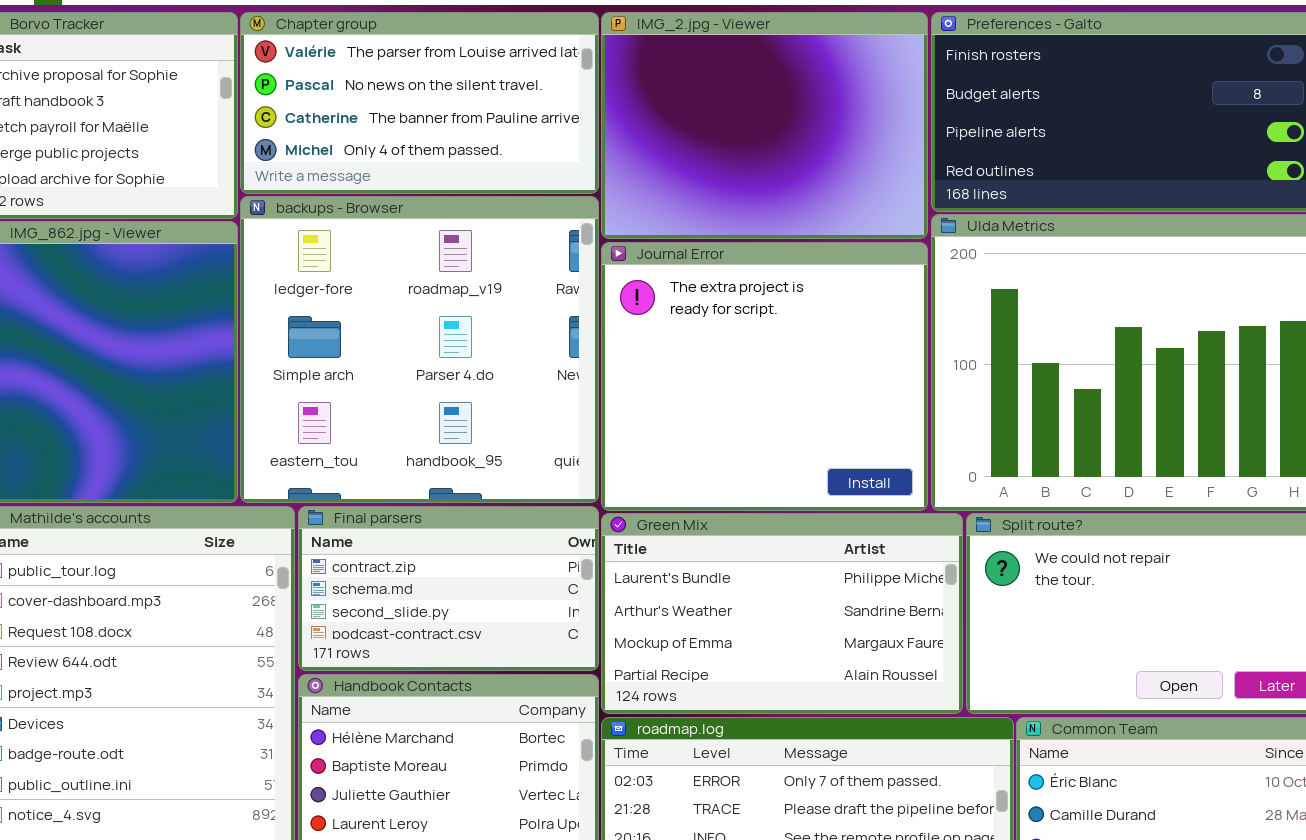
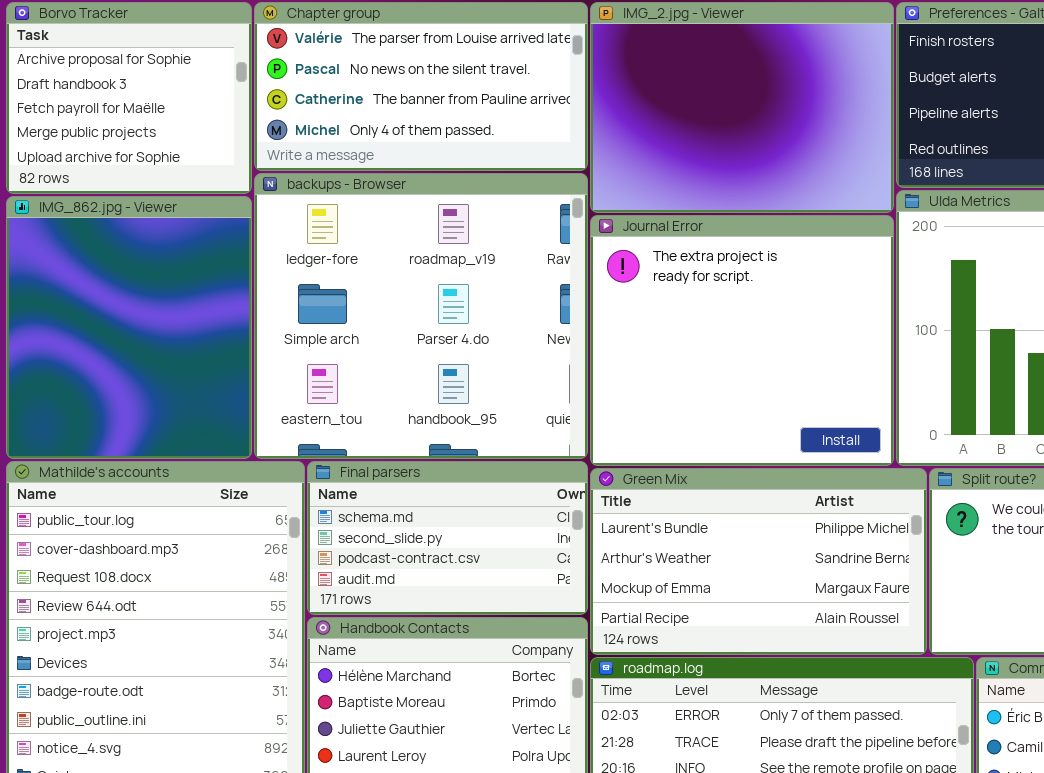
Final parsers: [298,506,599,671] -> [307,461,588,615], scrolled down 1 row

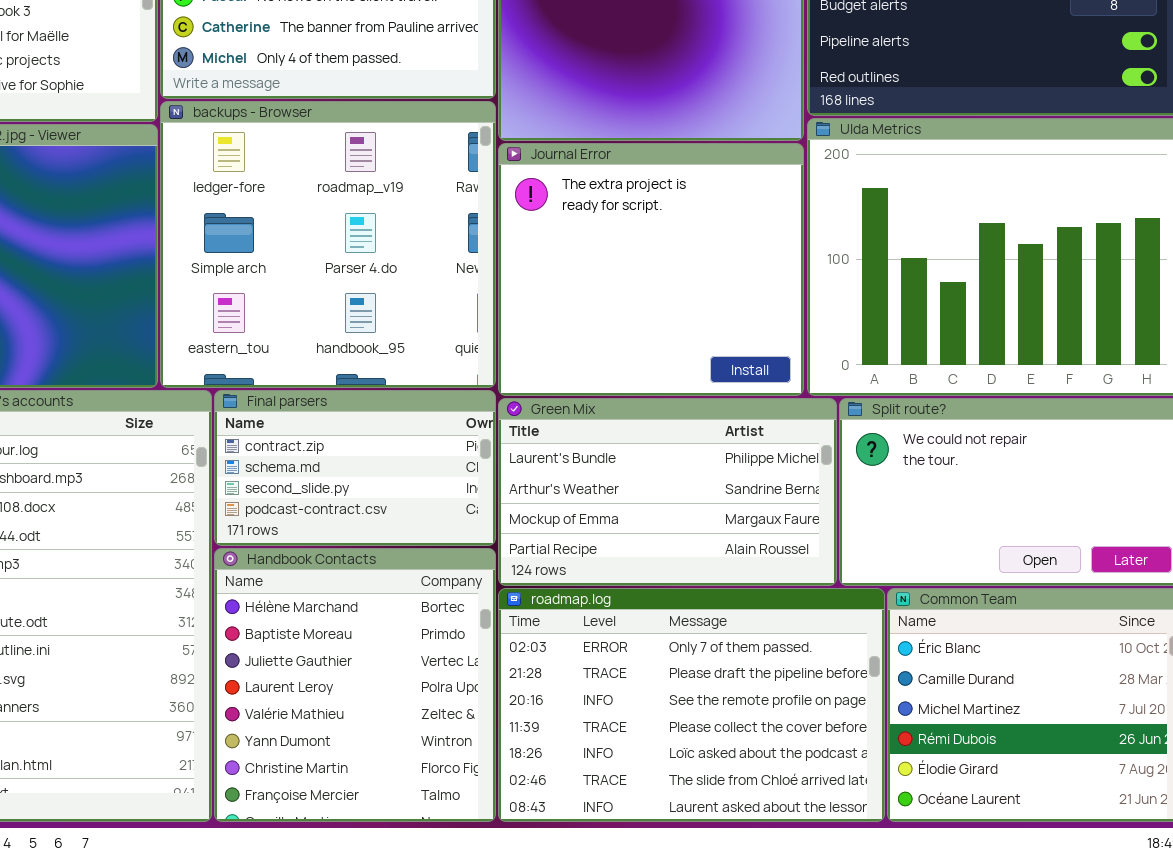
Final parsers: [307,461,588,615] -> [214,390,496,546], scrolled up 1 row

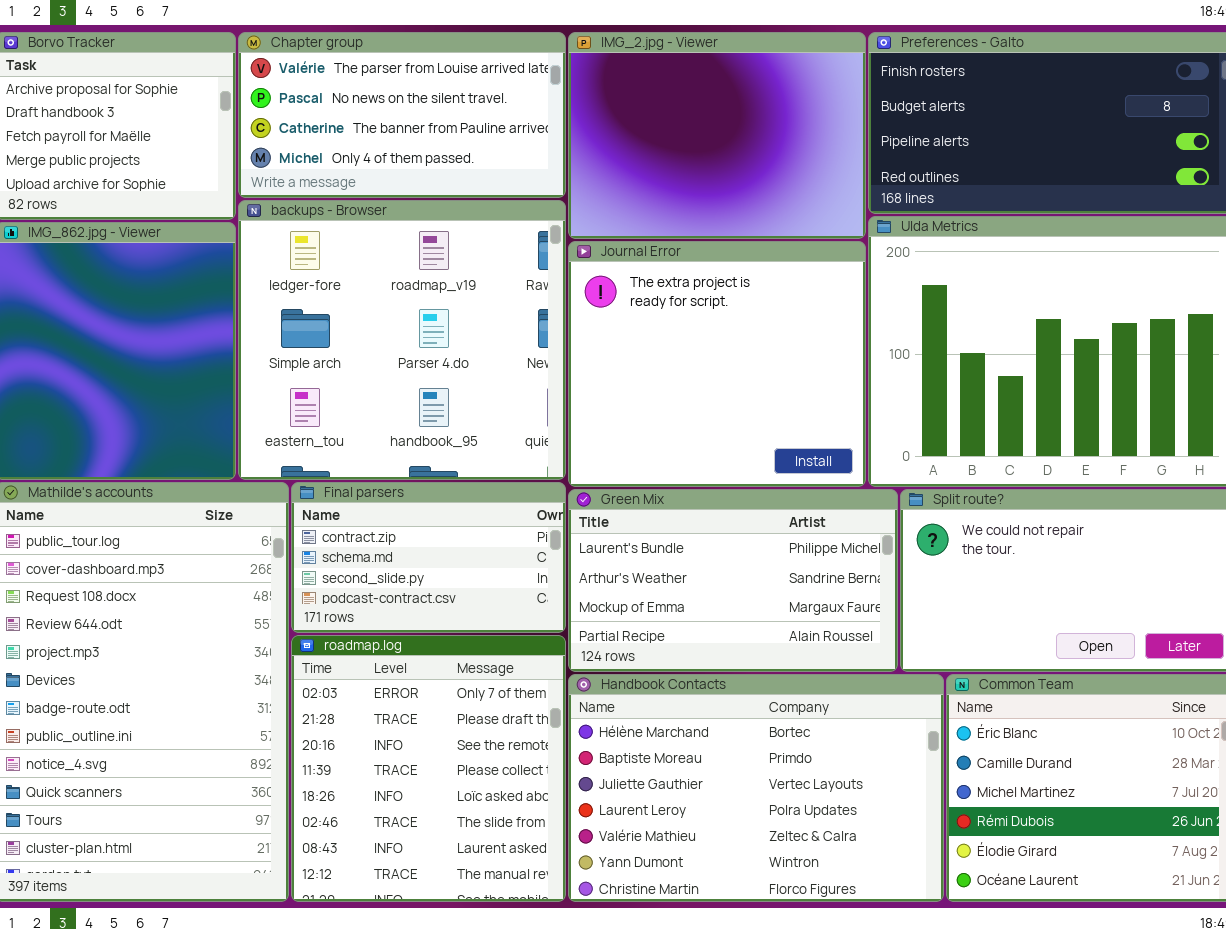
Handbook Contacts: [214,548,496,822] -> [568,674,944,902], moved, resized
roadmap.log: [498,588,885,822] -> [291,635,566,902], moved, resized

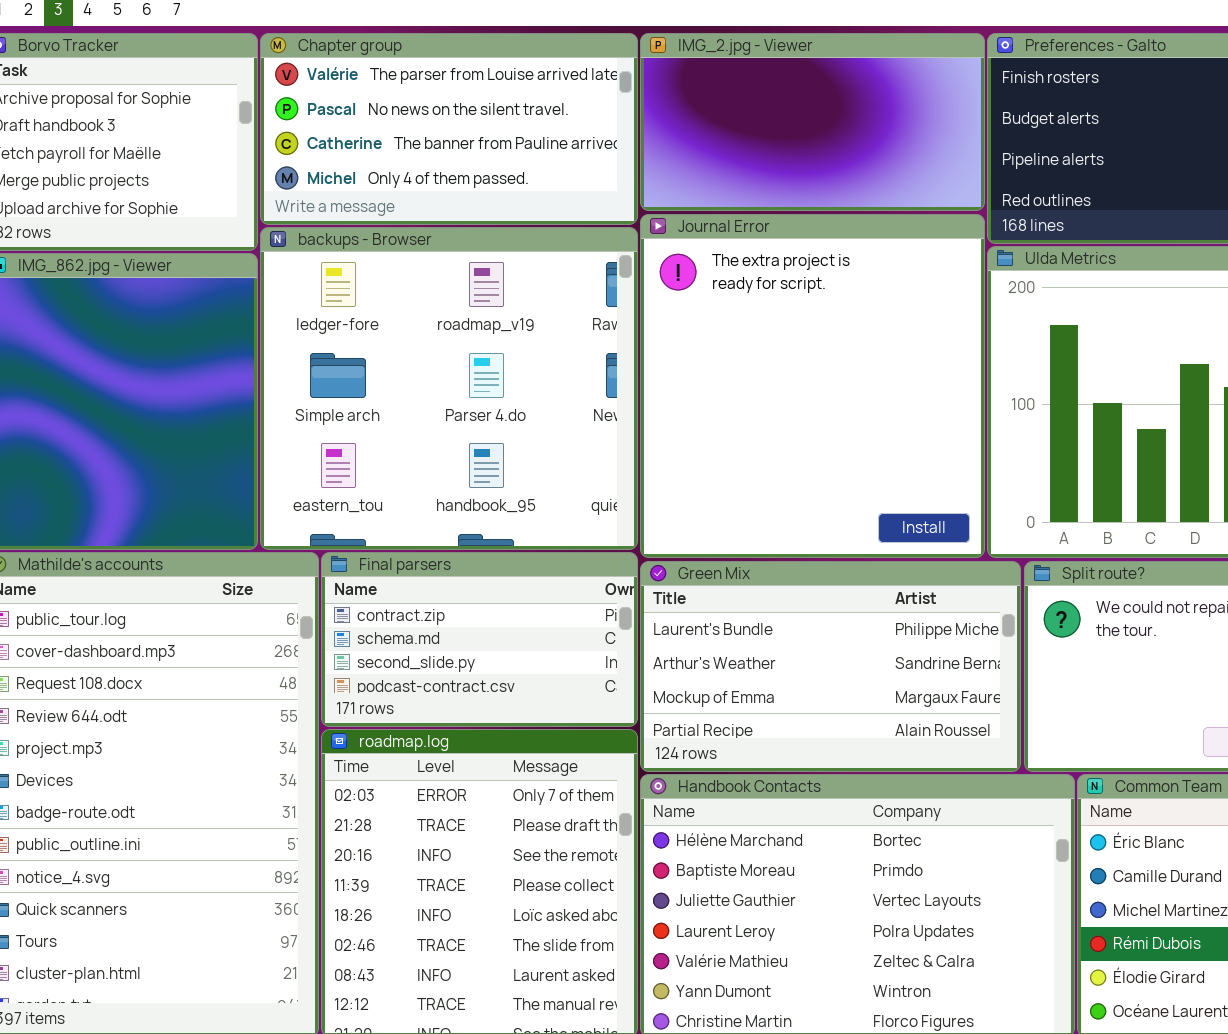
IMG_2.jpg - Viewer: [568,32,866,239] -> [640,33,985,211], resized
Journal Error: [568,241,866,487] -> [640,214,985,558], resized

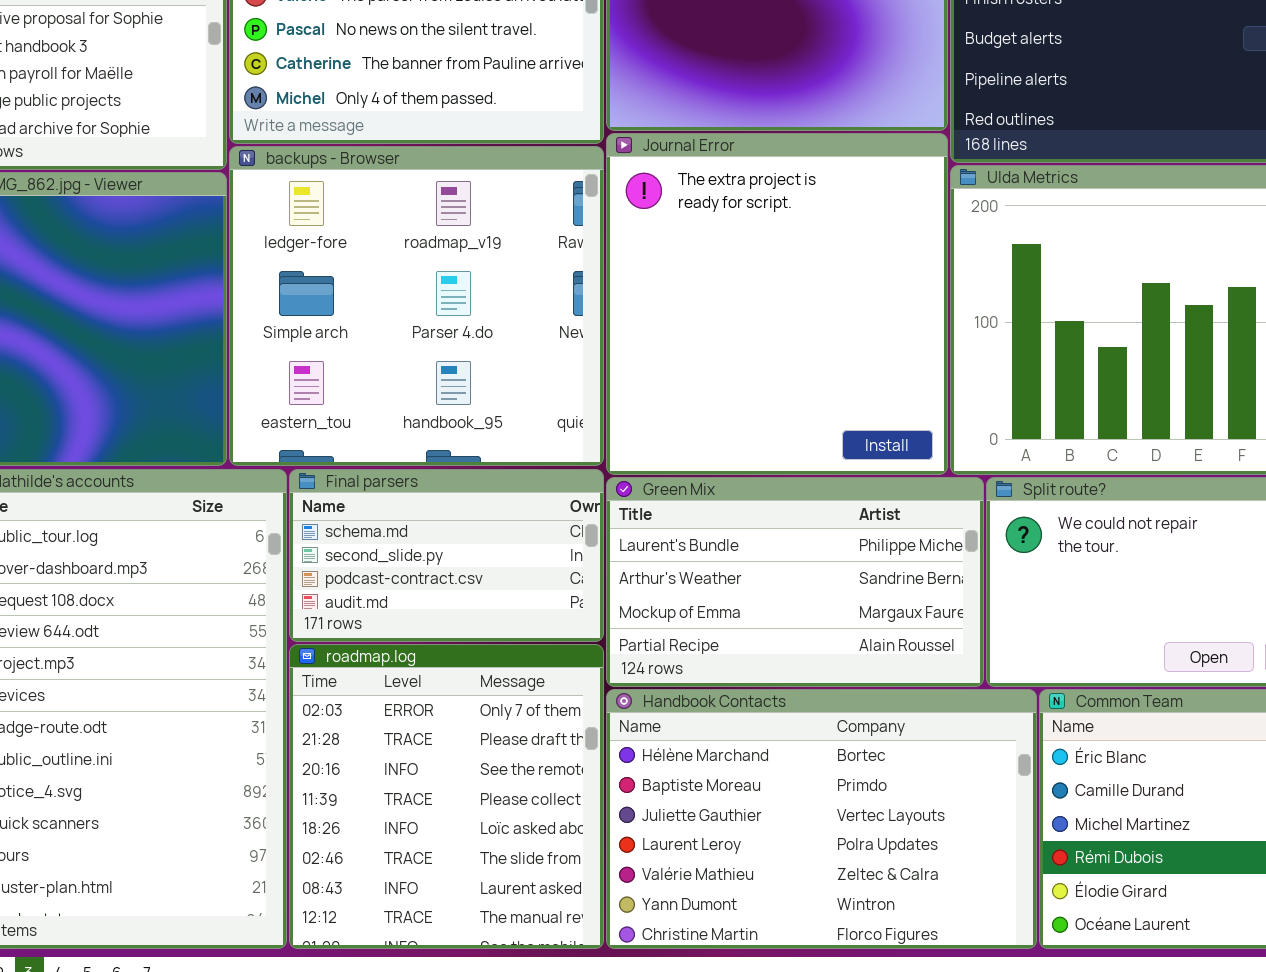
Final parsers: [321,552,638,727] -> [289,469,604,642], scrolled down 1 row

